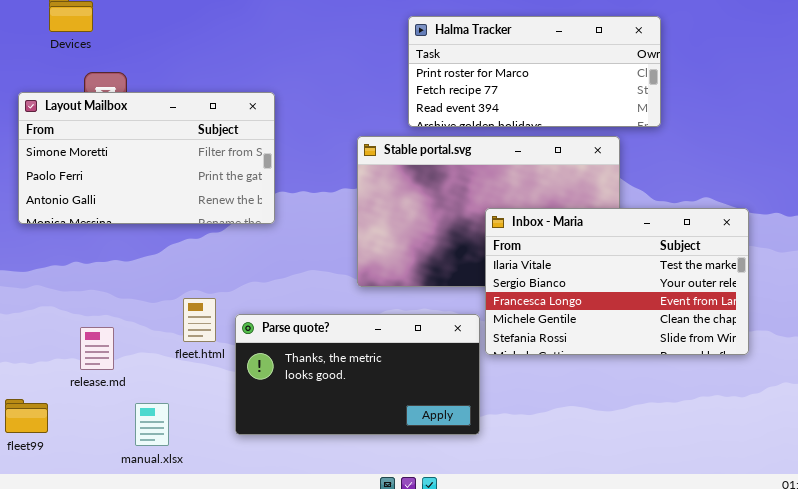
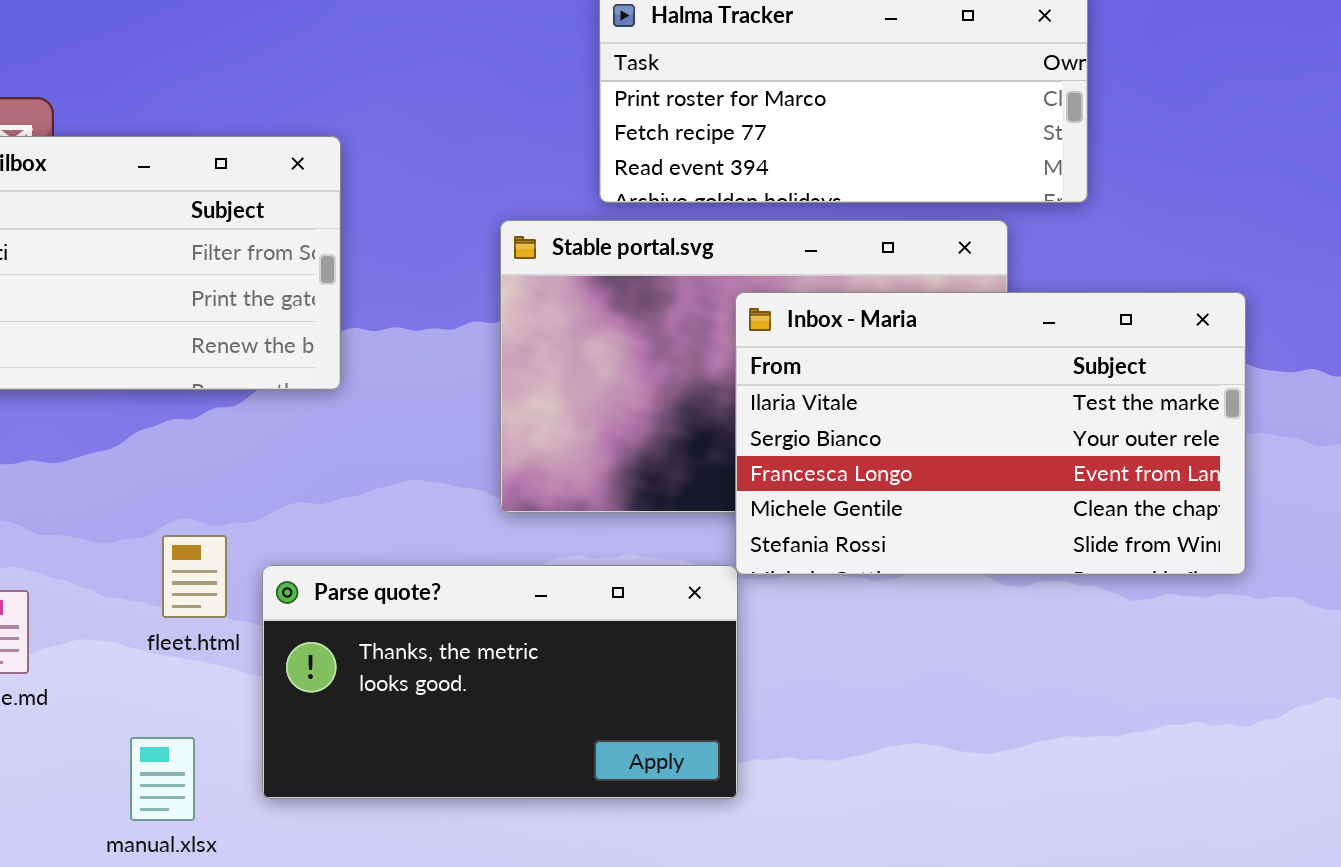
Inbox - Maria: [485,208,749,355] -> [735,292,1246,575], moved
manual.xlsx: [135,403,169,446] -> [130,737,195,821], moved

